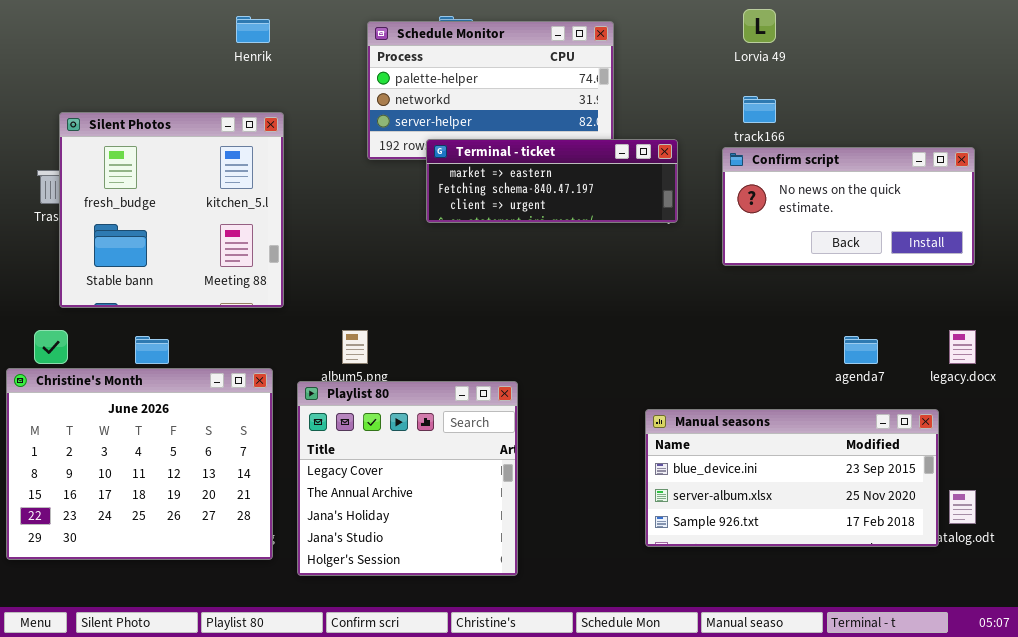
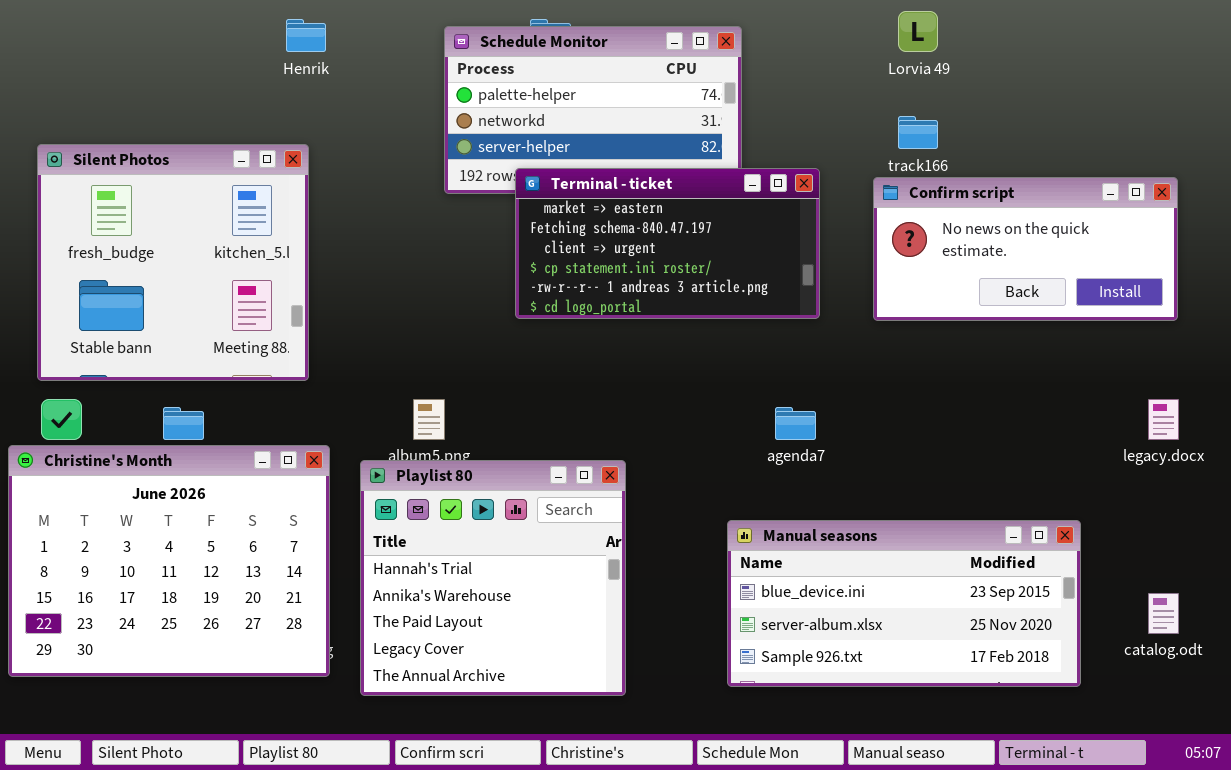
Silent Photos: [59,112,284,308] -> [37,144,309,381], moved
Terminal - ticket: [426,139,678,223] -> [515,168,820,319], resized
agenda7: [844,336,878,364] -> [775,407,816,440], moved
Playlist 80: [297,381,518,576] -> [360,460,626,696], scrolled up 3 rows
Manual seasons: [645,409,939,547] -> [727,520,1081,687], moved

